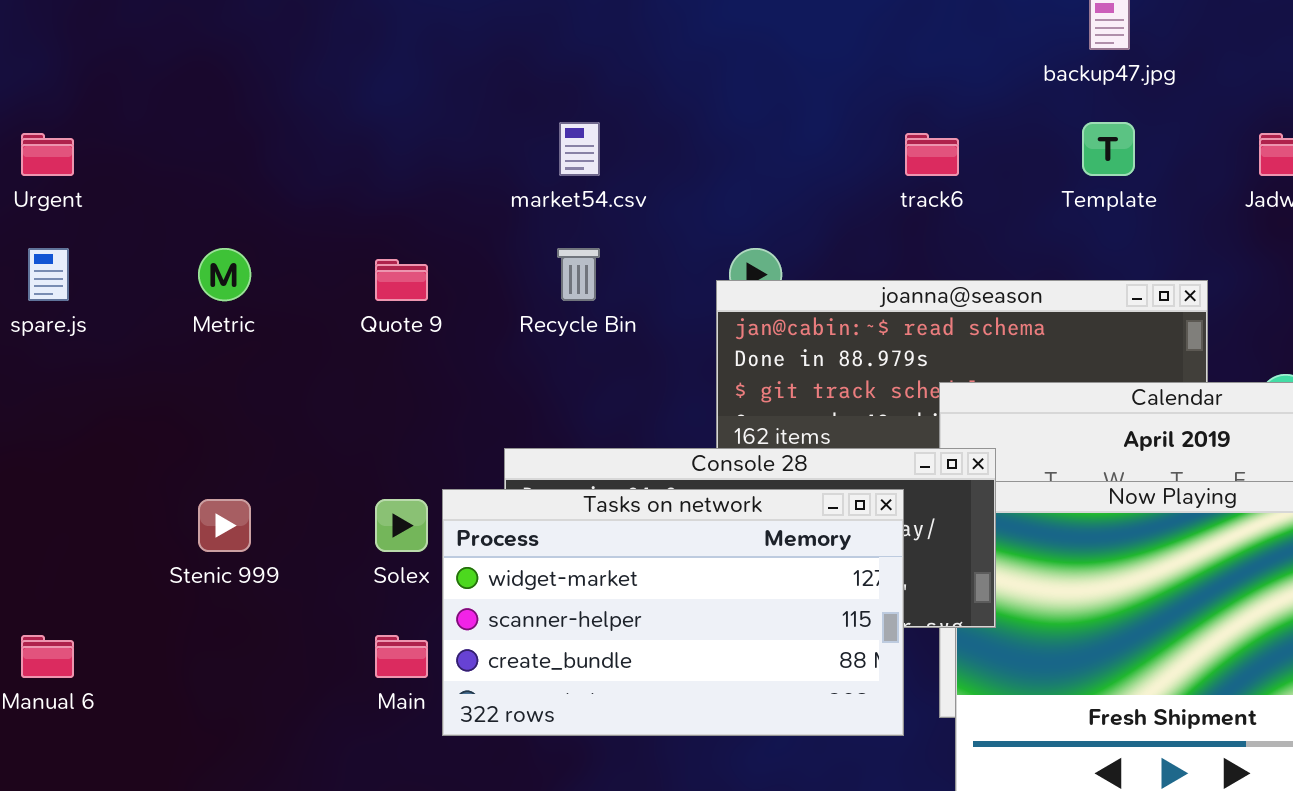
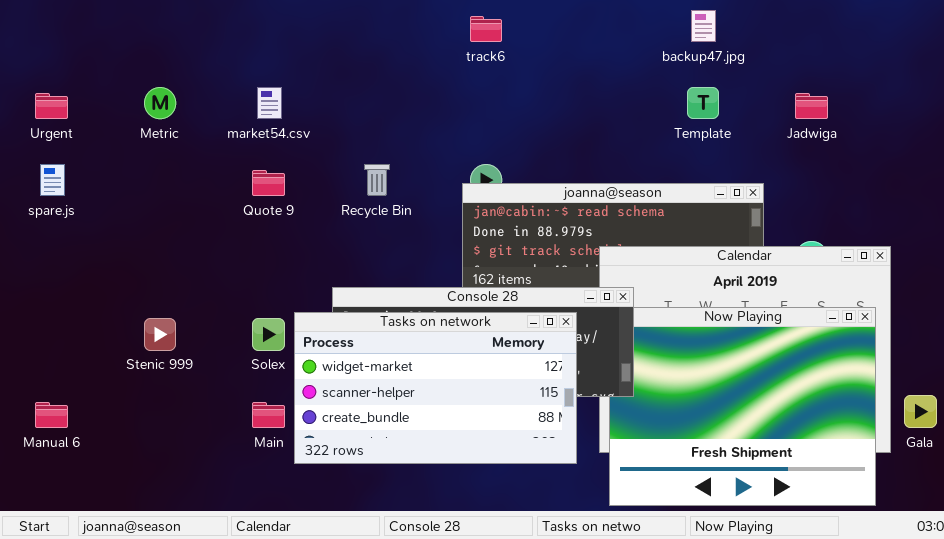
market54.csv: [559,122,600,176] -> [257,87,282,119], moved
track6: [905,133,959,176] -> [470,16,502,42], moved
Metric: [198,248,251,301] -> [144,87,176,119], moved

